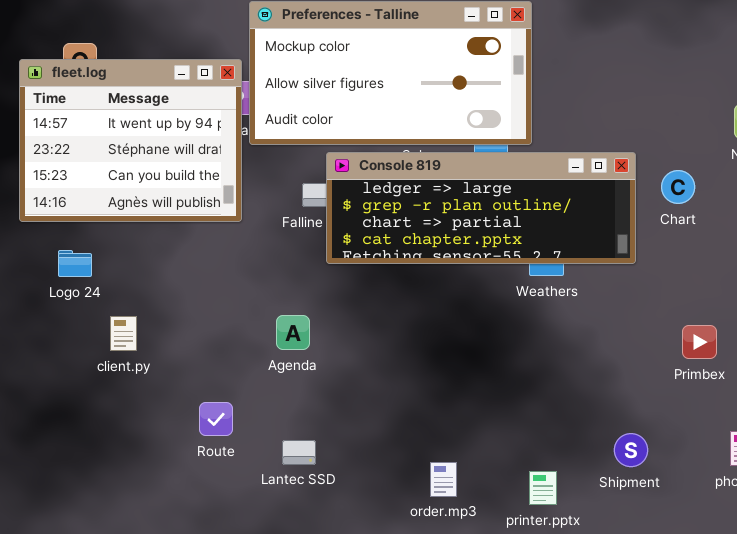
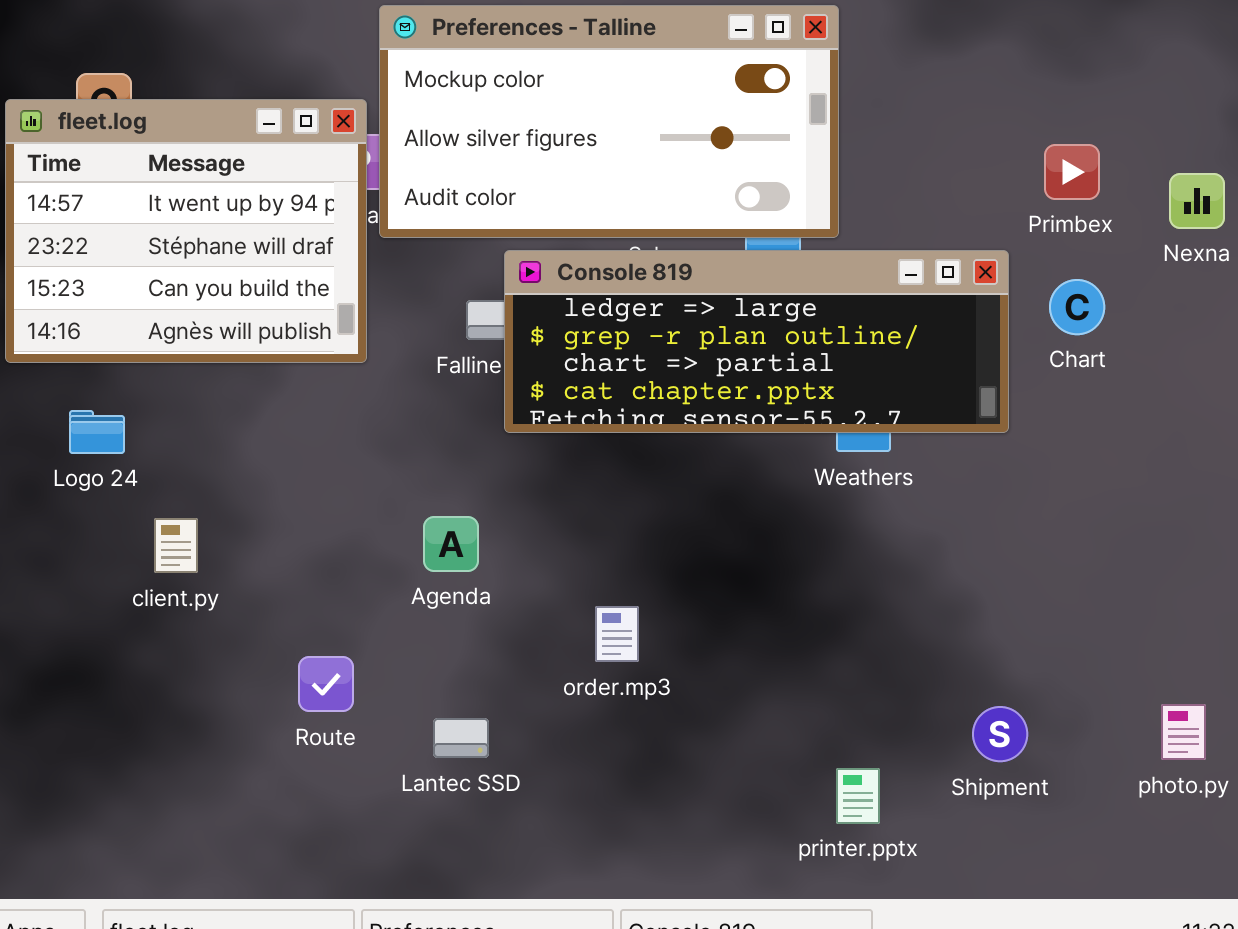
Primbex: [682,325,717,359] -> [1044,144,1100,200], moved
order.mp3: [430,462,457,497] -> [595,606,639,662], moved

